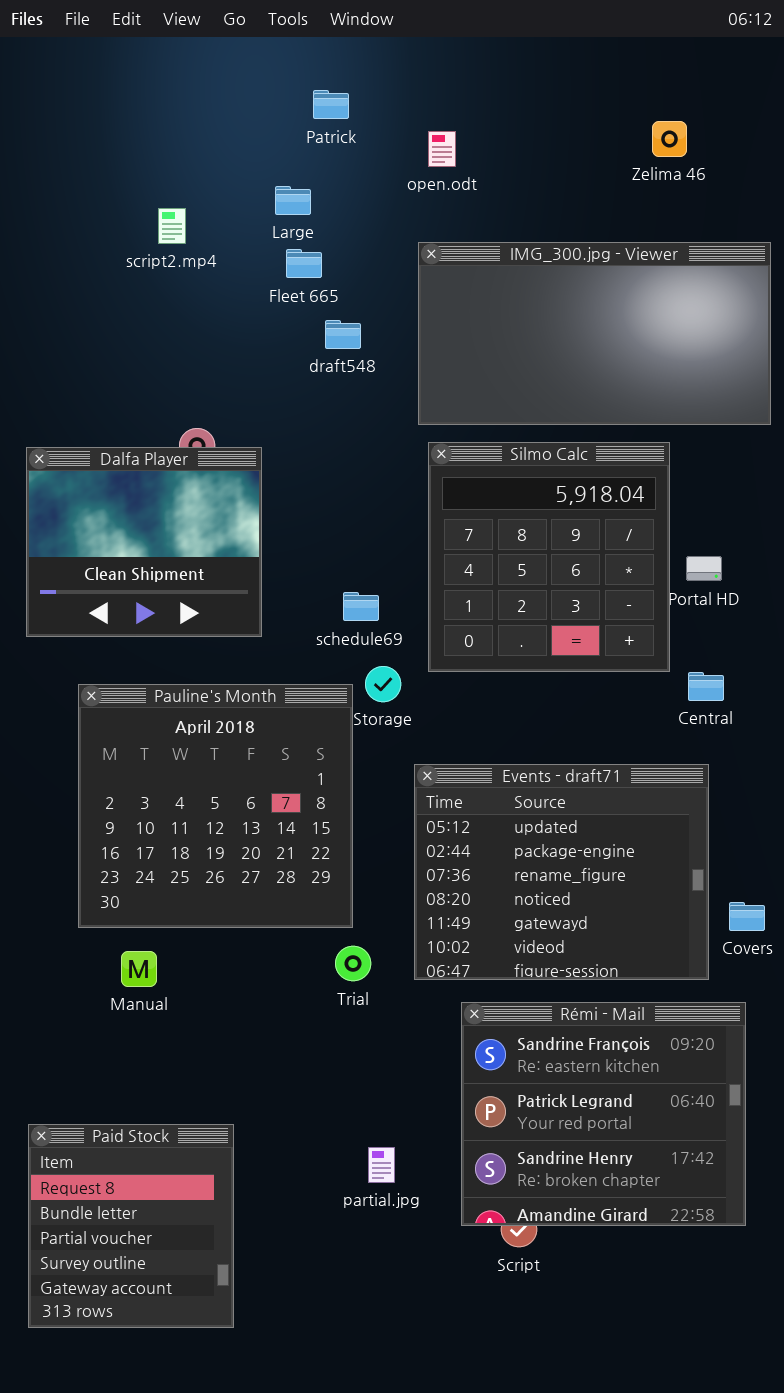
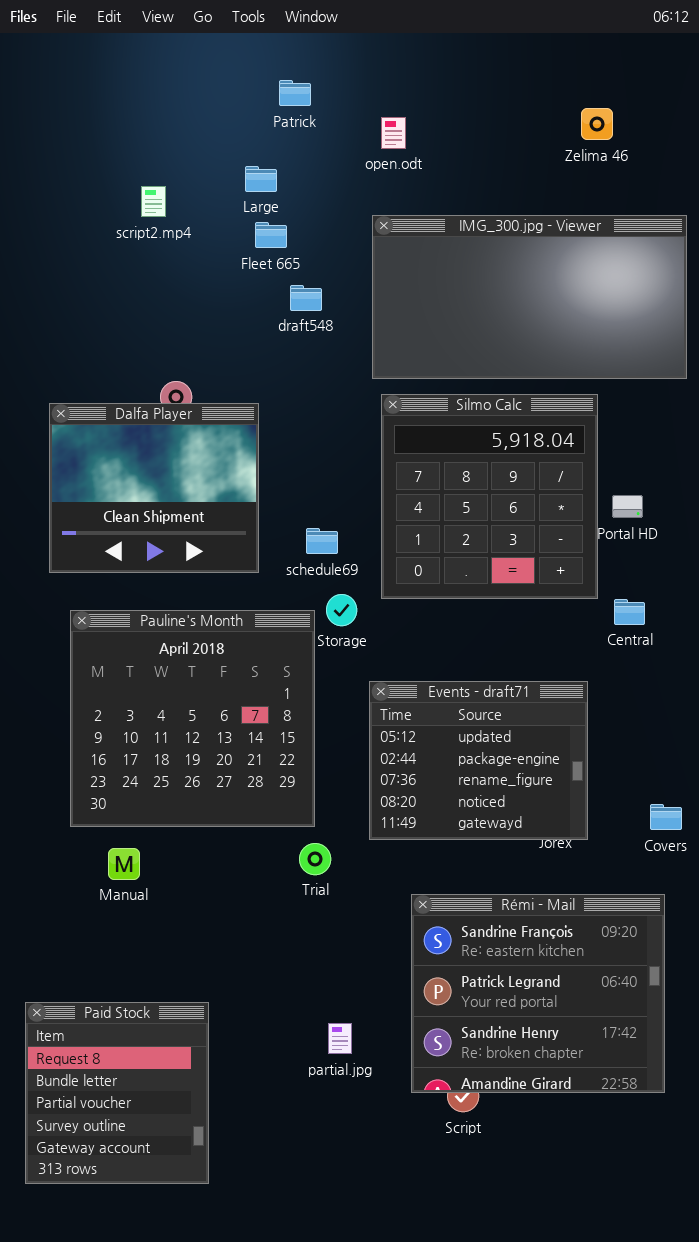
Dalfa Player: [26,447,262,637] -> [49,403,259,573], moved
Events - draft71: [414,764,709,980] -> [369,681,588,840], resized

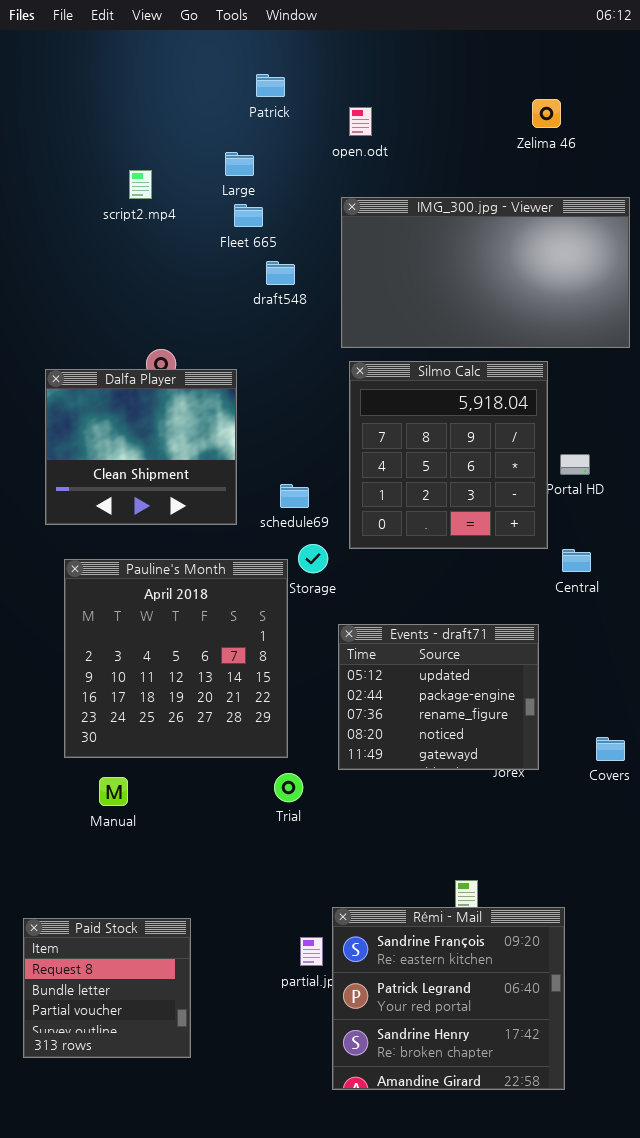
Rémi - Mail: [411,894,665,1093] -> [332,907,565,1090], moved
Paid Stock: [25,1002,209,1184] -> [23,918,191,1058], resized

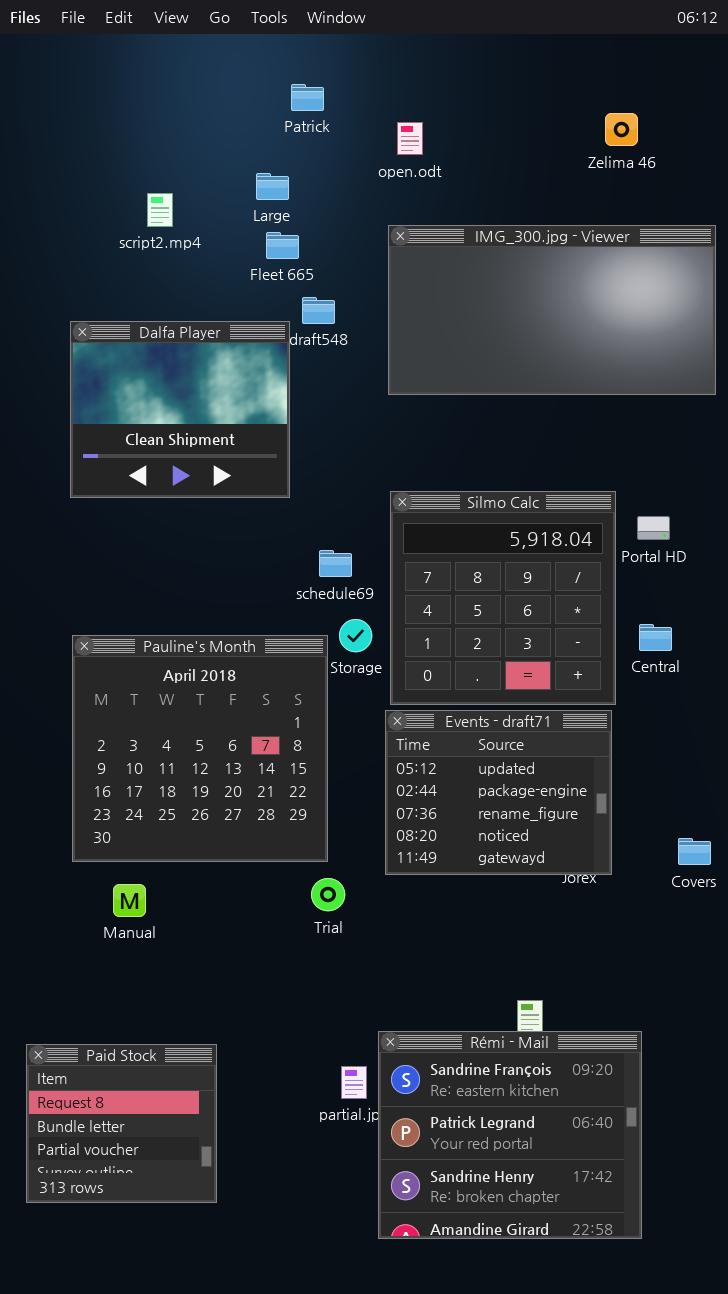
Silmo Calc: [349,361,548,549] -> [390,491,616,705], moved
Dalfa Player: [45,369,237,525] -> [70,321,290,498], moved

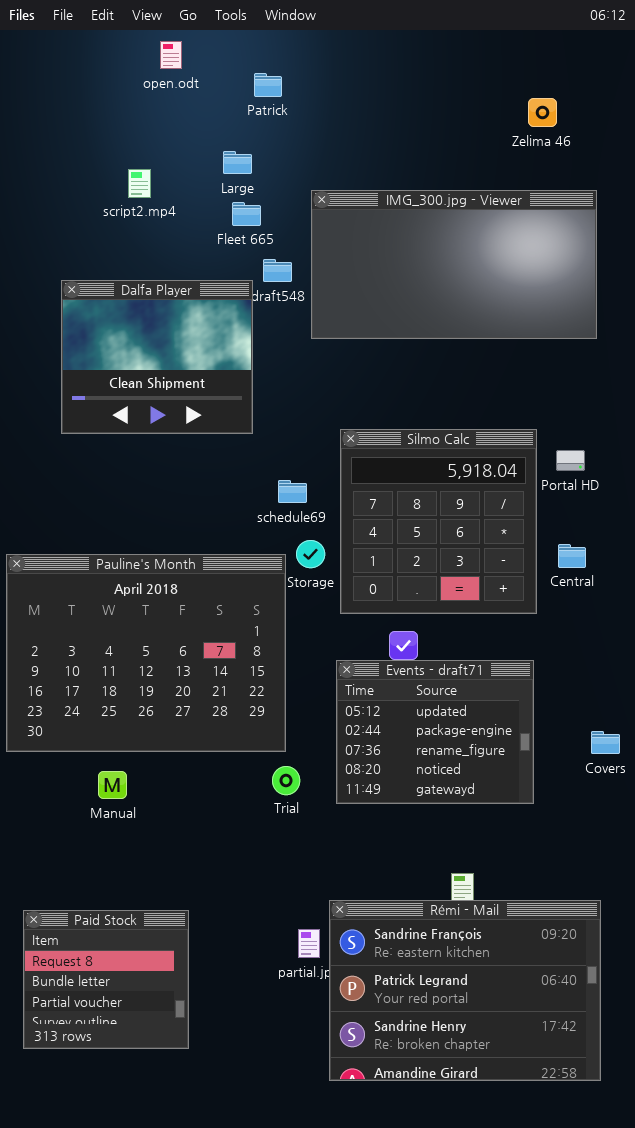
open.odt: [397,122,423,155] -> [160,41,182,69], moved
IMG_300.jpg - Viewer: [388,225,716,395] -> [311,190,597,339], moved
Pauline's Month: [72,635,328,862] -> [6,554,286,752], resized
Events - draft71: [385,710,612,875] -> [336,660,534,804], moved
Rémi - Mail: [378,1031,642,1239] -> [329,900,601,1081], resized

